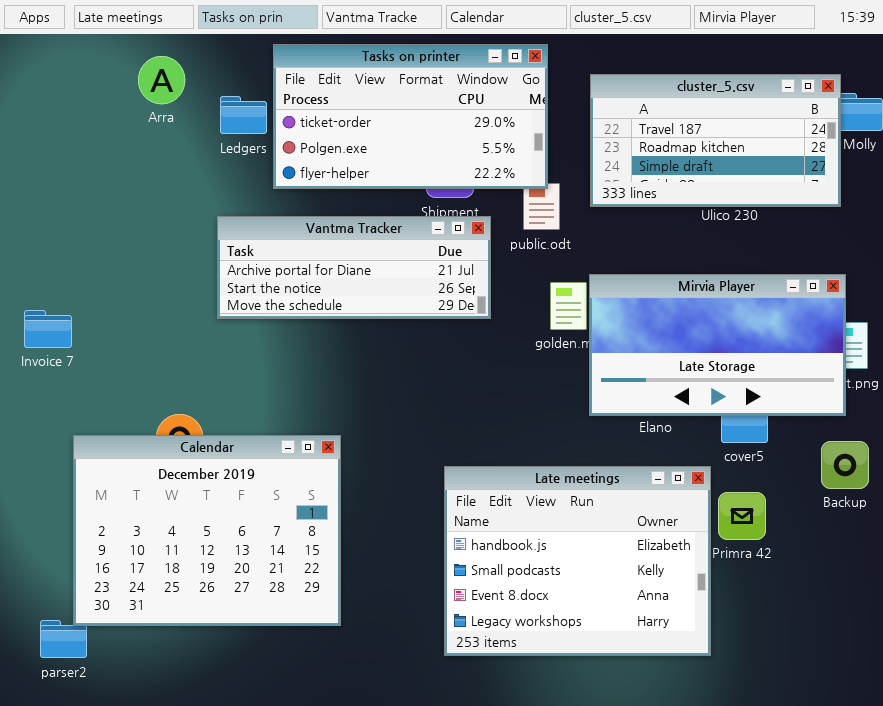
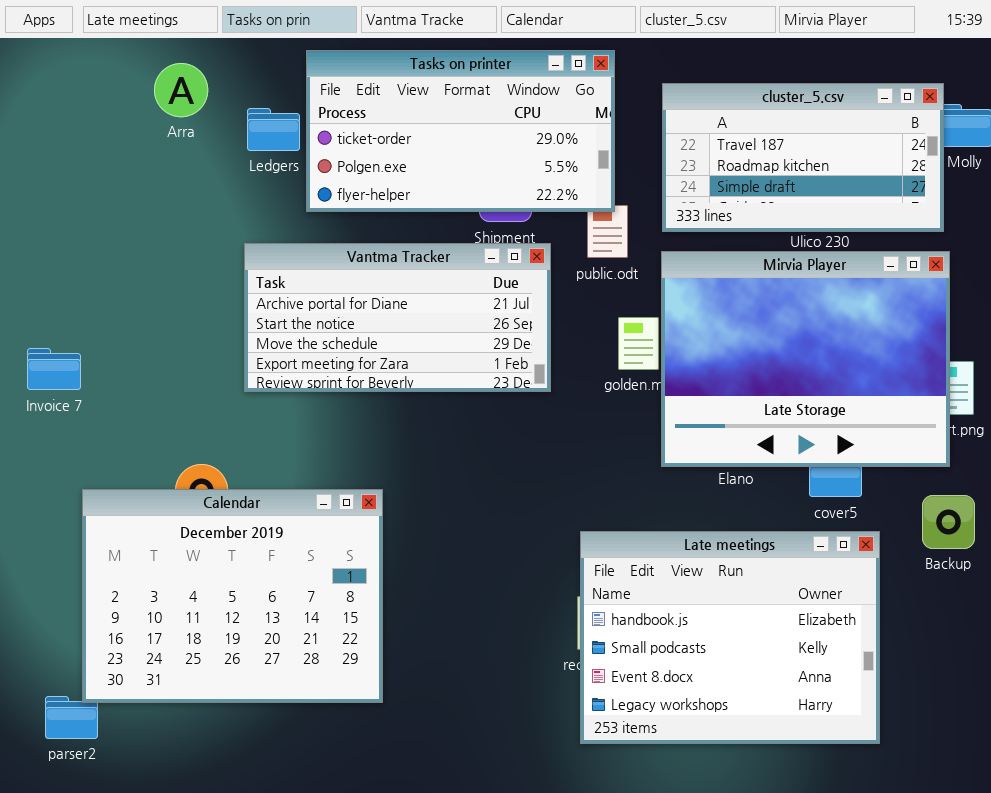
Vantma Tracker: [217,216,491,319] -> [244,243,551,392], resized
Mirvia Player: [589,274,846,416] -> [661,251,950,467], resized
Late meetings: [444,466,711,656] -> [580,531,880,744], moved

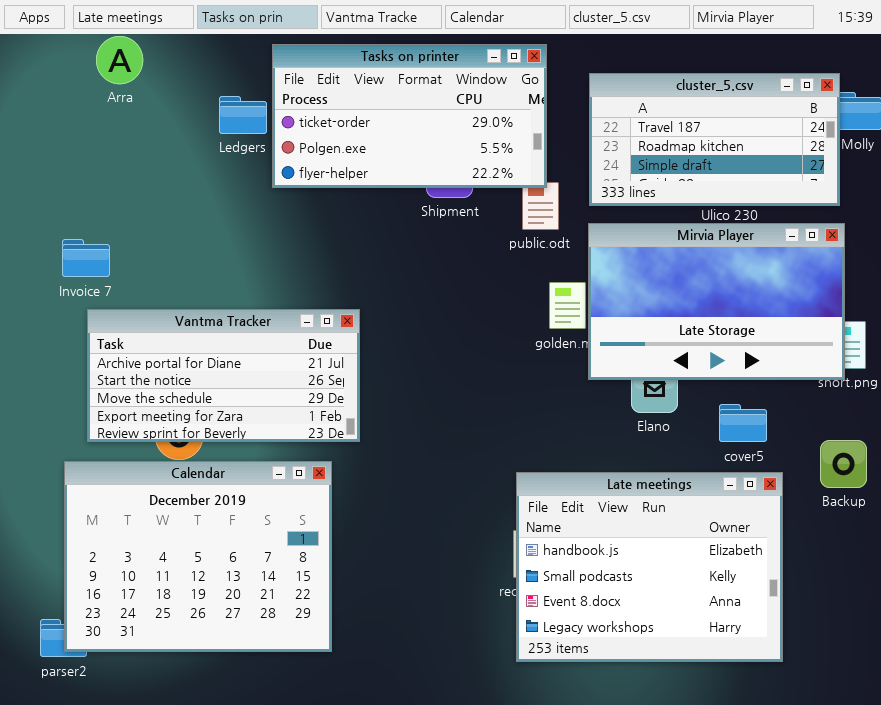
Arra: [154,63,208,117] -> [96,36,143,84], moved
Vantma Tracker: [244,243,551,392] -> [87,309,360,442], moved
Mirvia Player: [661,251,950,467] -> [588,223,845,380], resized
Invoice 7: [27,348,81,390] -> [62,239,110,277], moved
Calendar: [82,489,383,703] -> [64,461,332,652], moved

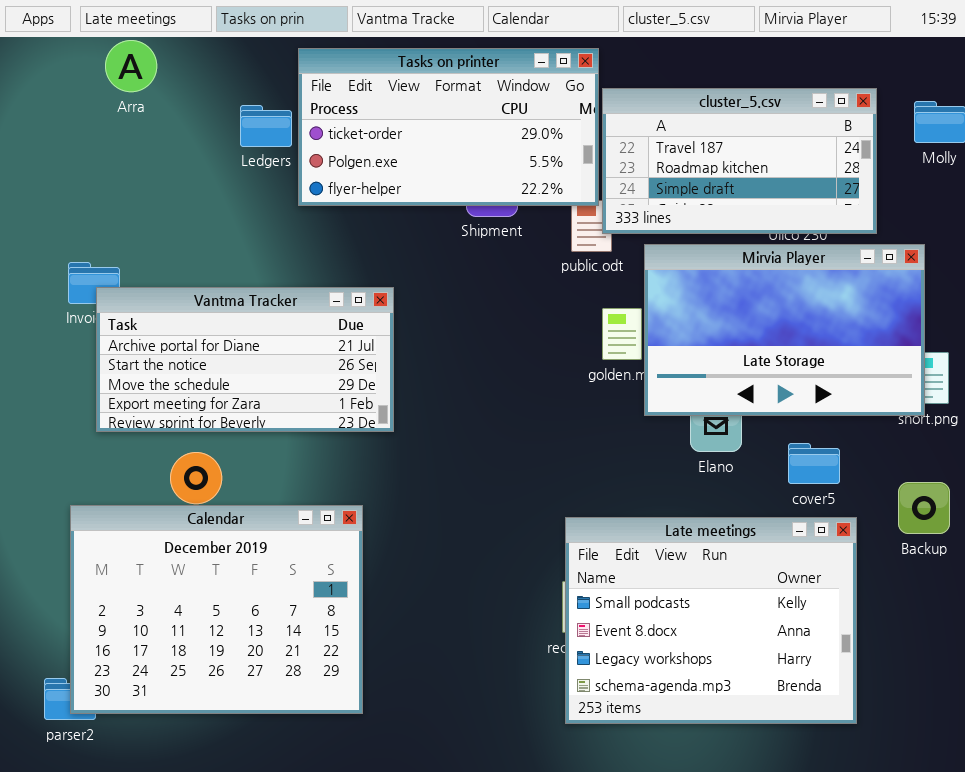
cluster_5.csv: [589,73,840,206] -> [602,88,877,234], moved
Vantma Tracker: [87,309,360,442] -> [96,287,394,432], moved
Late meetings: [516,472,783,662] -> [565,517,857,724], scrolled down 1 row

